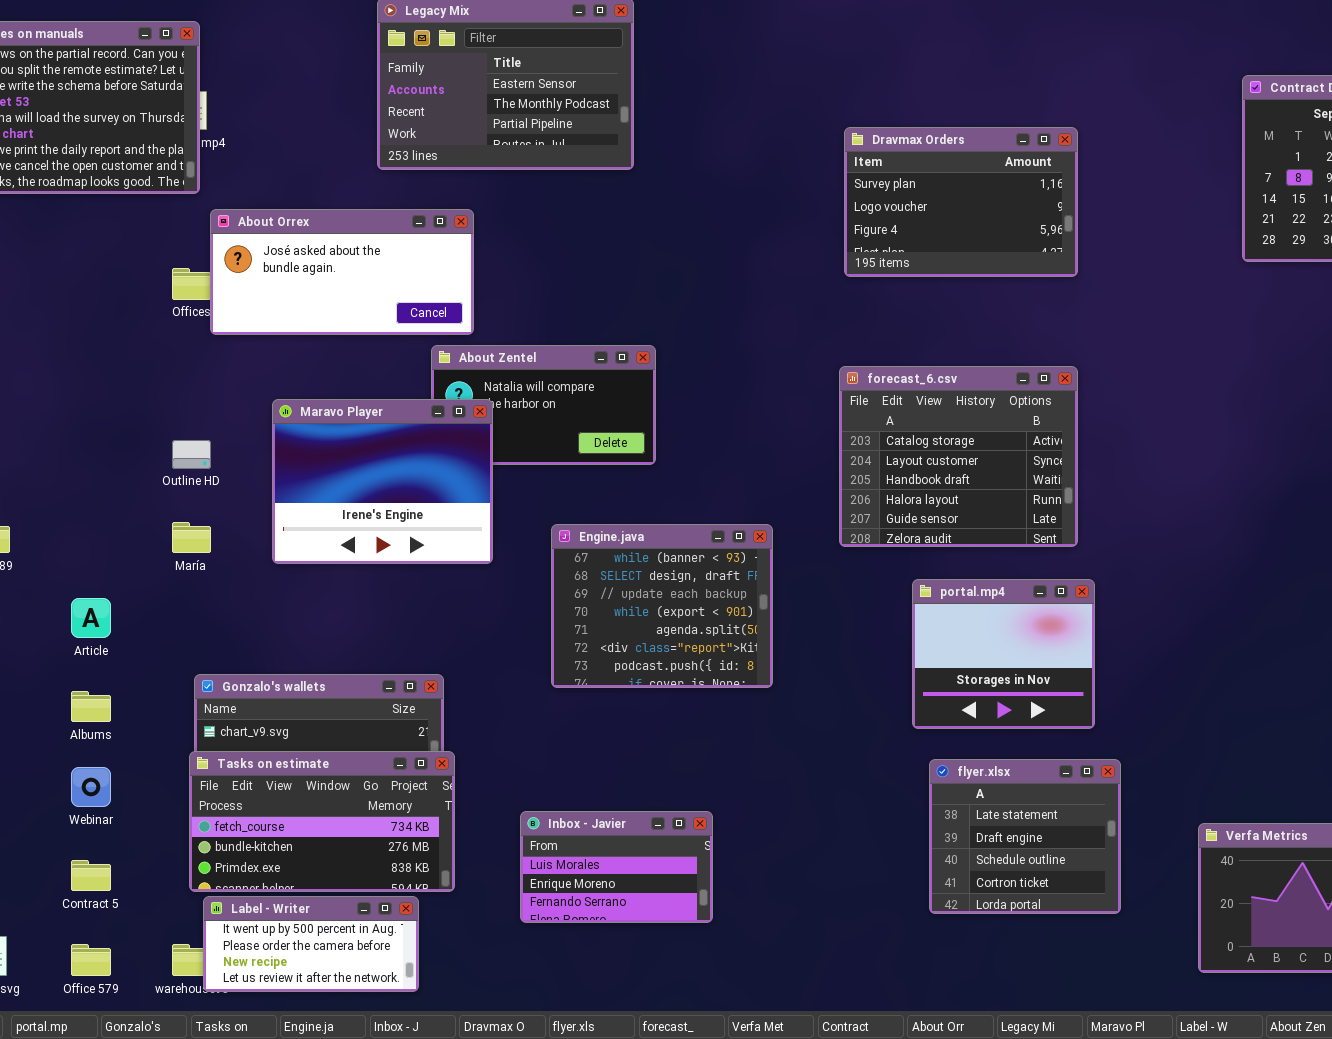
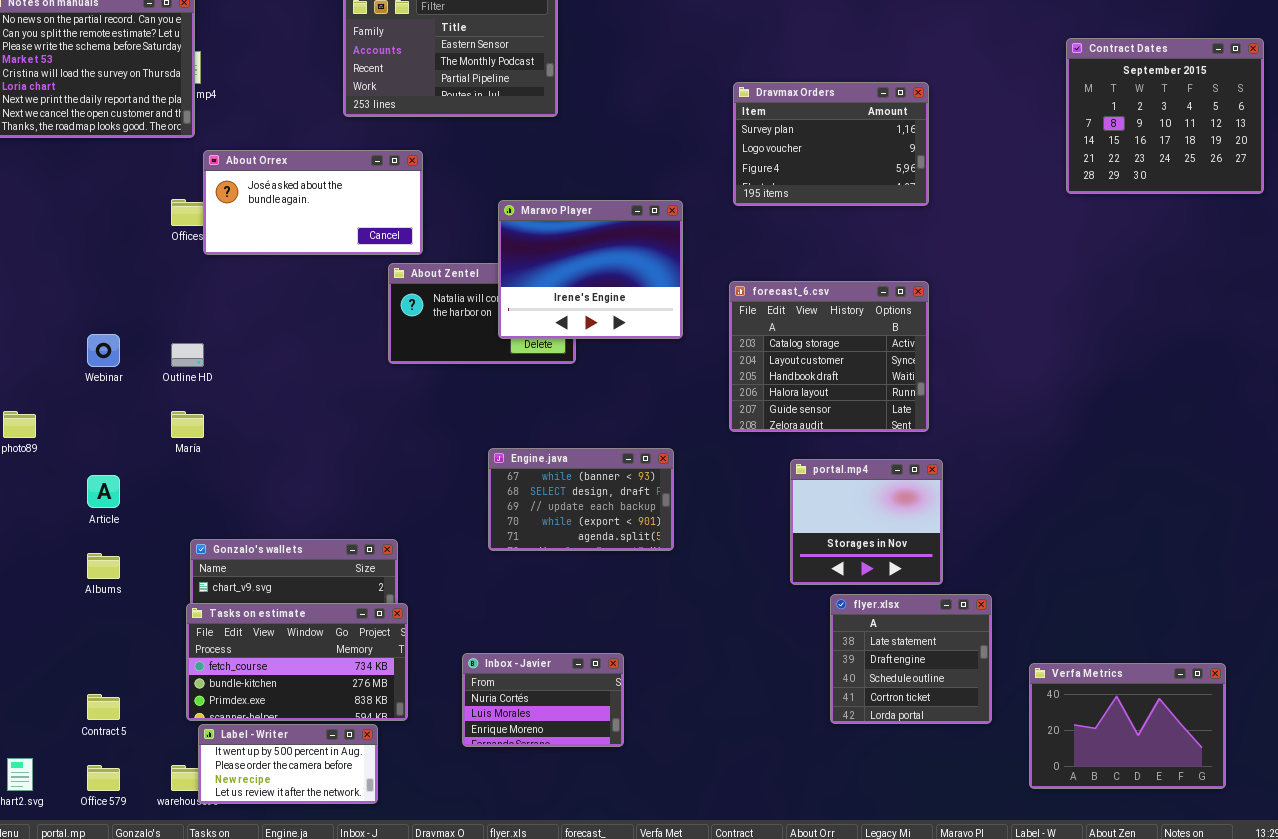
Maravo Player: [272,399,493,564] -> [498,200,683,339], moved
Engine.java: [551,524,773,688] -> [488,448,674,551], resized
flyer.xlsx: [929,759,1121,914] -> [830,594,992,724], moved
Webinar: [71,767,111,807] -> [87,334,120,367], moved
Inbox - Javier: [520,811,713,923] -> [462,653,624,747], scrolled up 1 row

